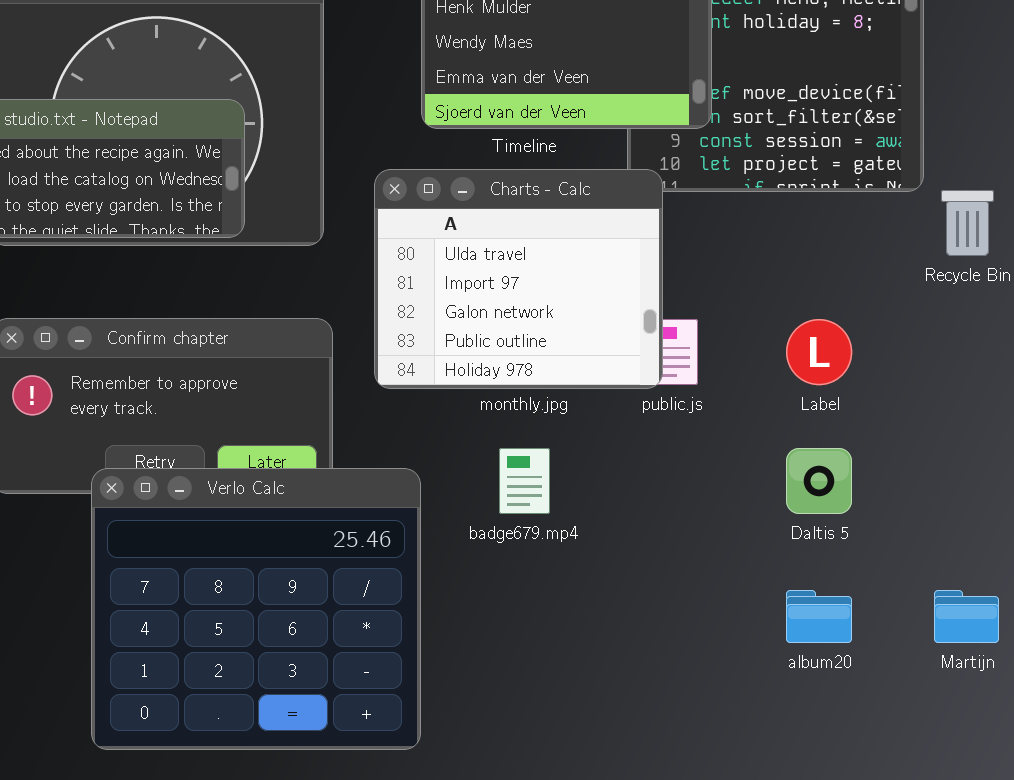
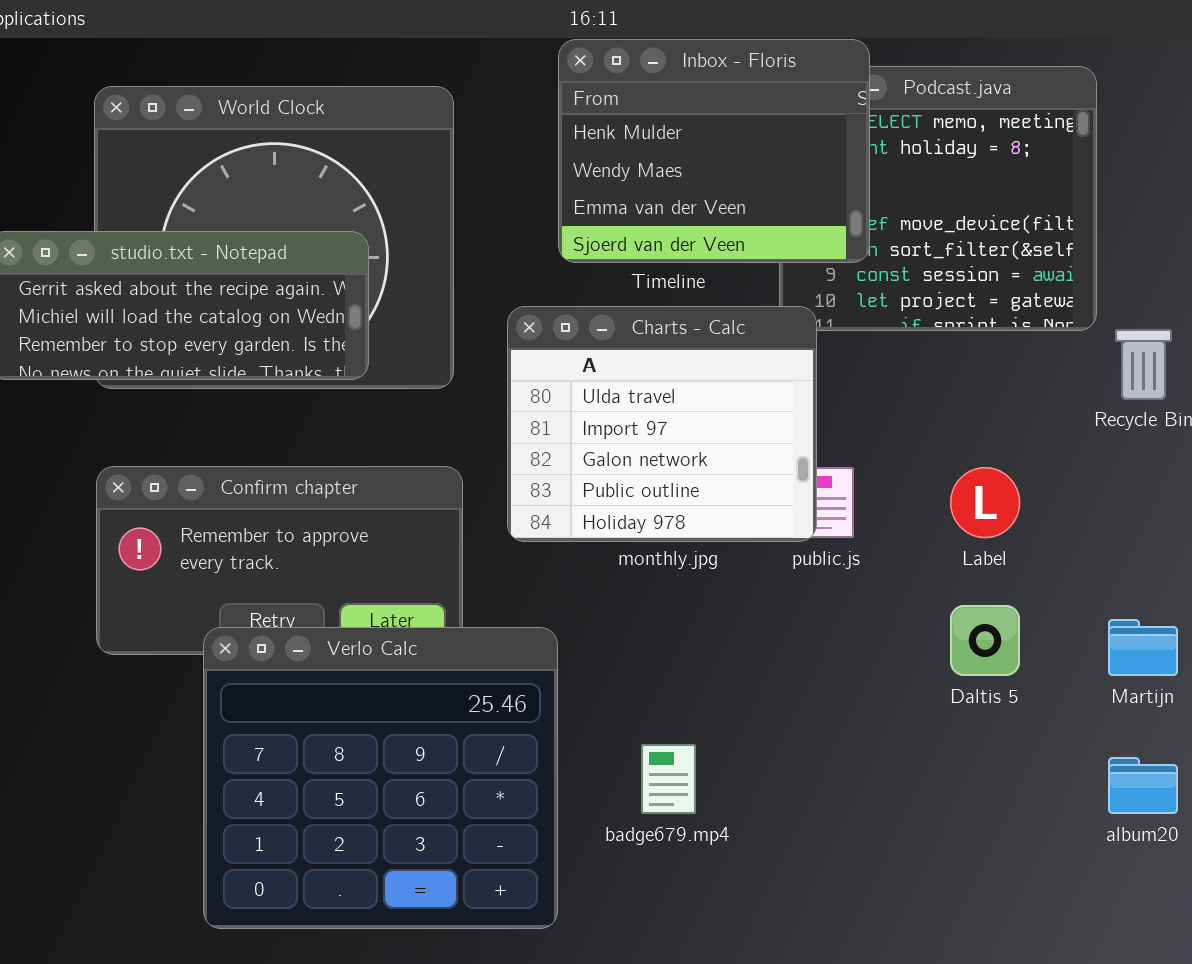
badge679.mp4: [499,448,550,514] -> [641,744,696,814], moved
album20: [786,590,852,643] -> [1108,757,1178,814], moved
Martijn: [934,590,999,643] -> [1108,619,1178,676], moved

